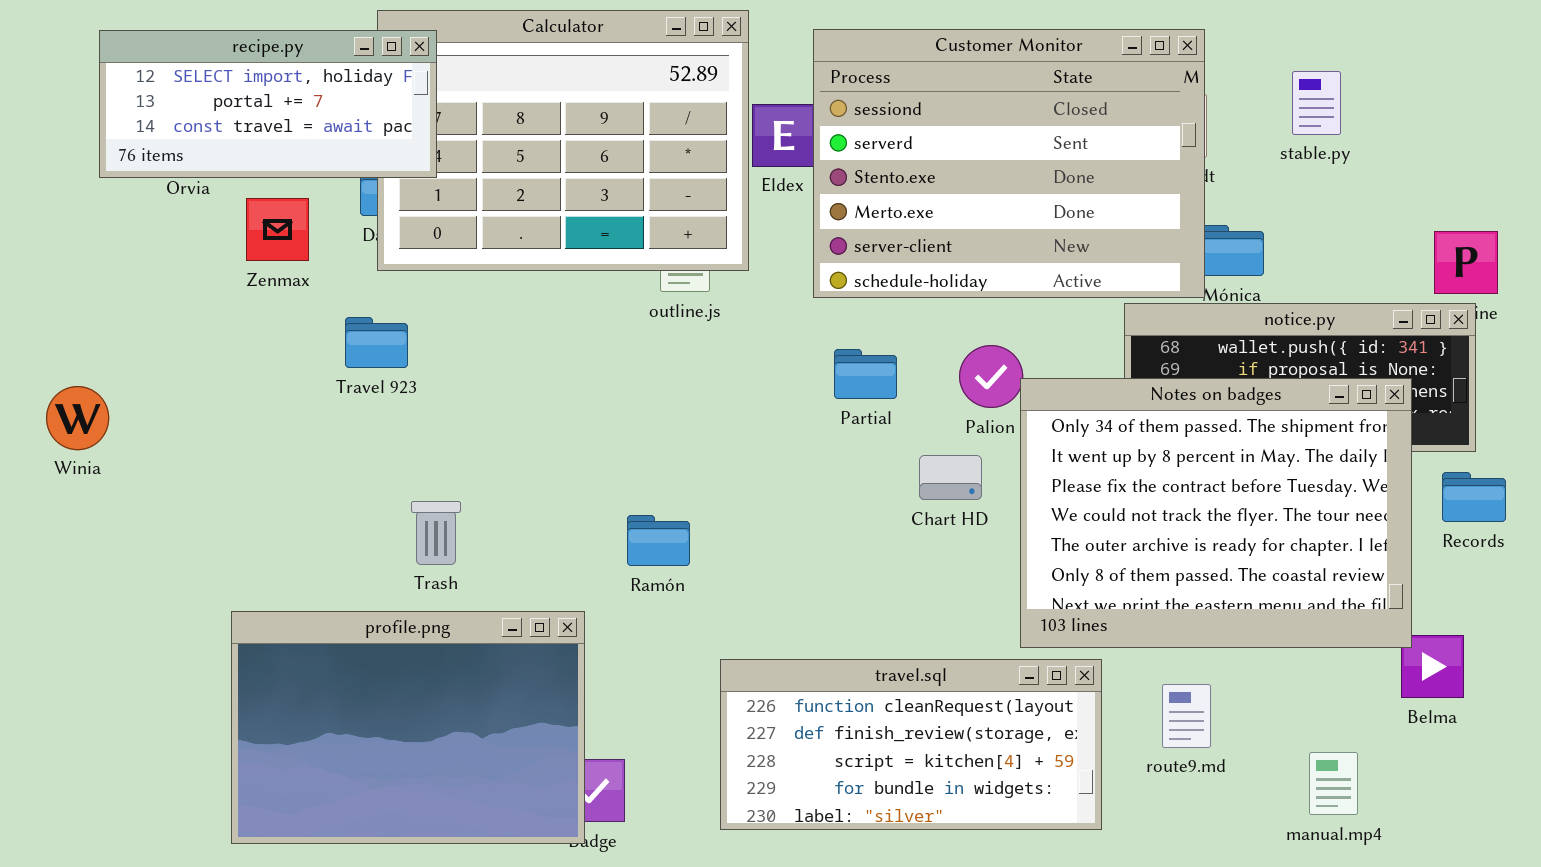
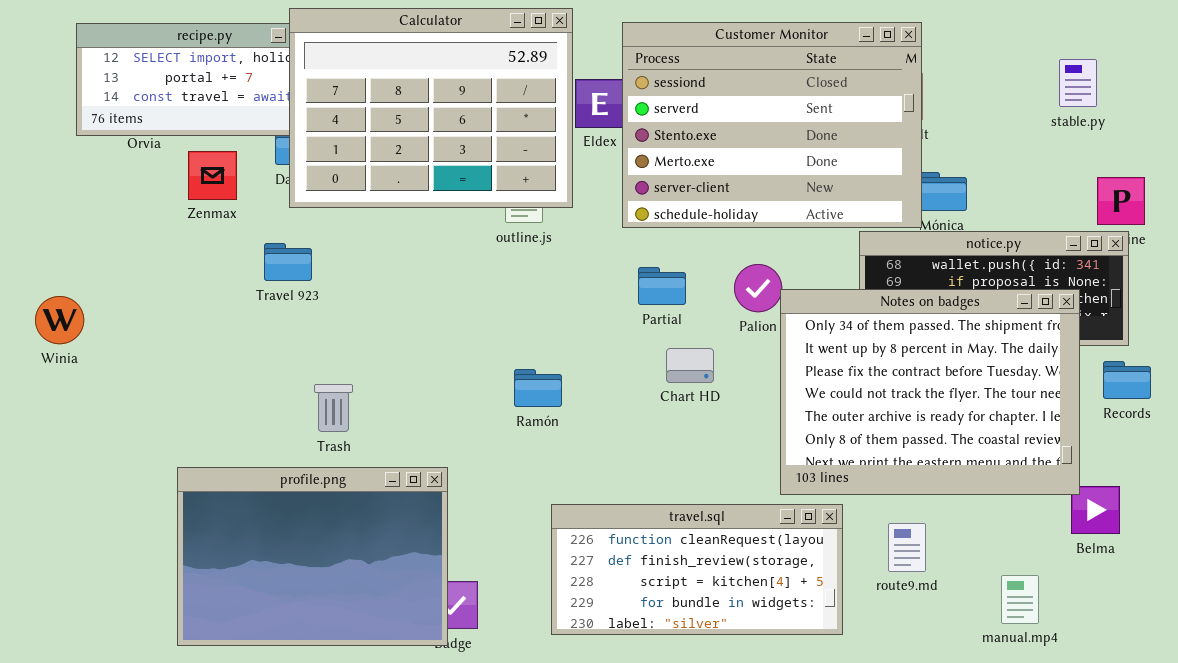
Calculator: [377,10,749,271] -> [289,8,573,208], raised
stable.py: [1292,71,1341,135] -> [1059,59,1097,107], moved
Chart HD: [919,455,982,500] -> [666,348,714,383], moved
Ramón: [627,515,690,566] -> [514,369,562,407], moved

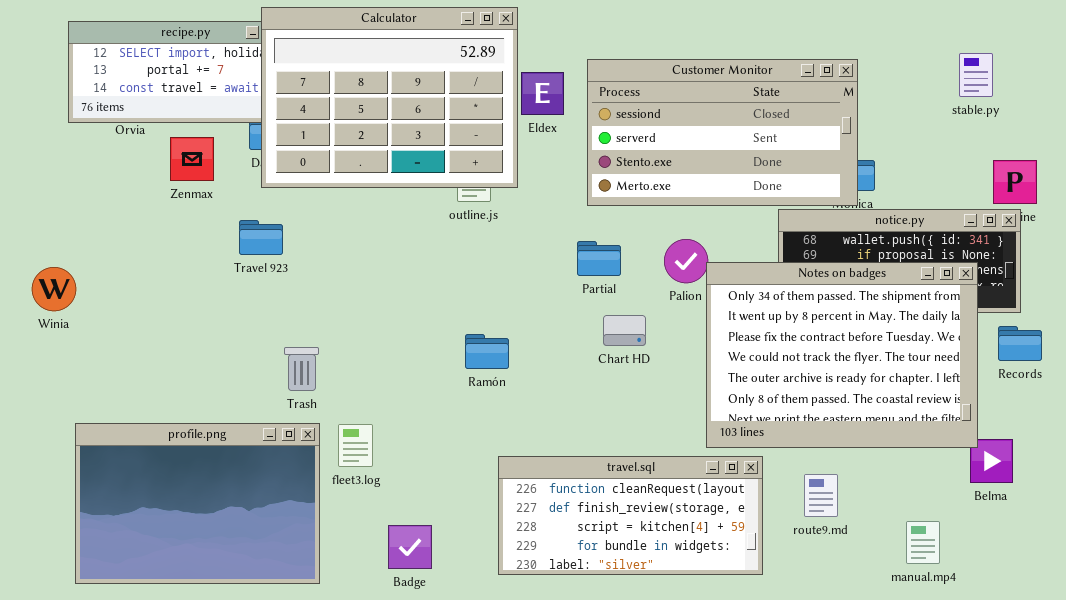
Customer Monitor: [622,22,922,228] -> [587,59,858,206], moved, resized
profile.png: [177,467,448,646] -> [75,423,320,584], moved

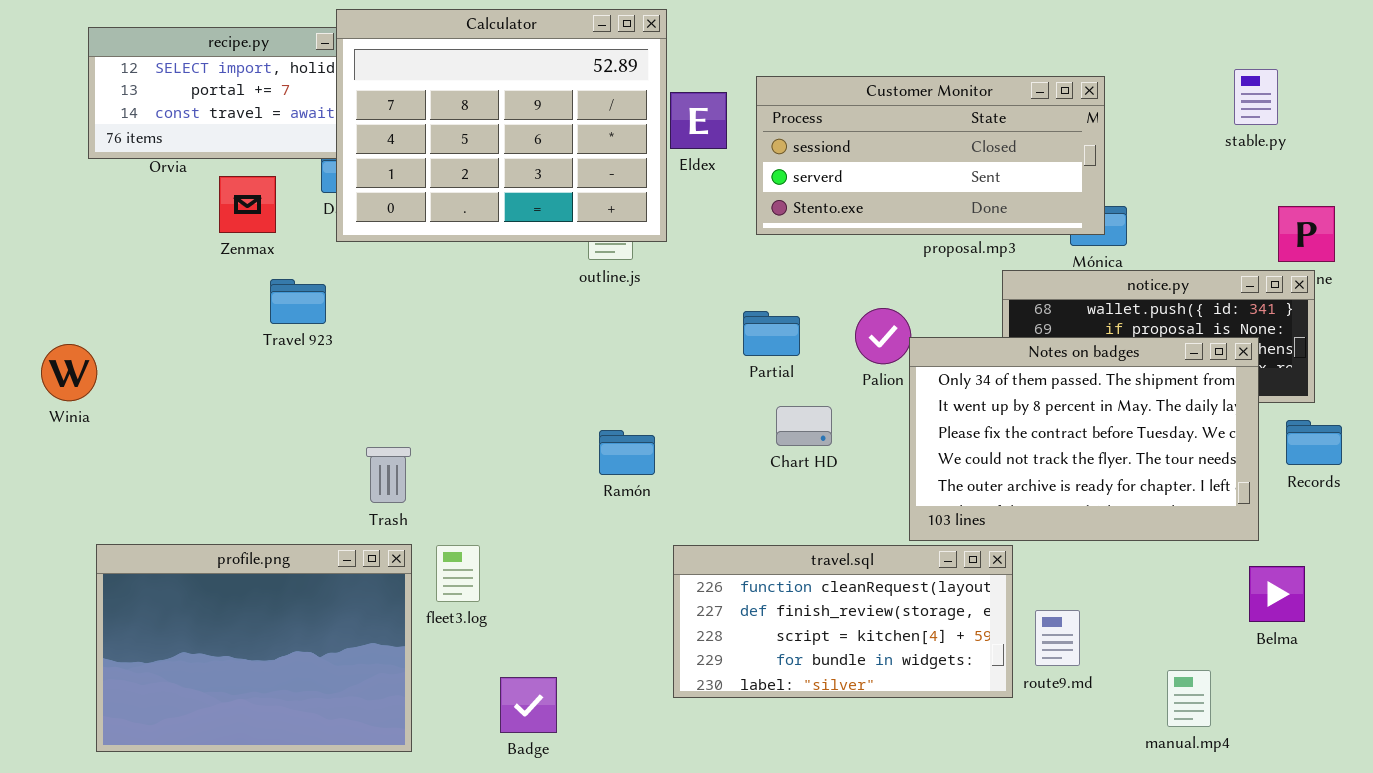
Customer Monitor: [587,59,858,206] -> [756,76,1105,235], resized
Travel 923: [239,220,283,255] -> [270,279,326,324], moved
Notes on badges: [706,262,978,448] -> [909,337,1259,541], resized
travel.sql: [498,456,763,575] -> [673,545,1013,698], moved

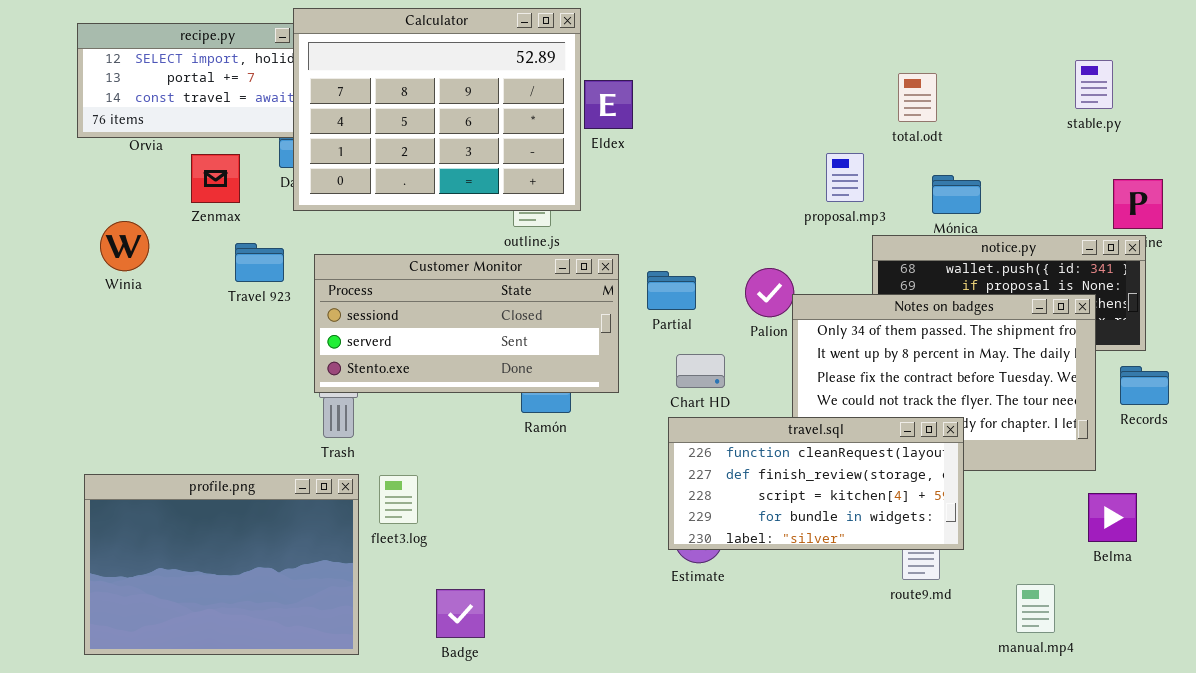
Customer Monitor: [756,76,1105,235] -> [314,254,619,393], moved
Winia: [41,344,97,401] -> [100,221,149,271], moved
travel.sql: [673,545,1013,698] -> [668,417,964,550], moved

